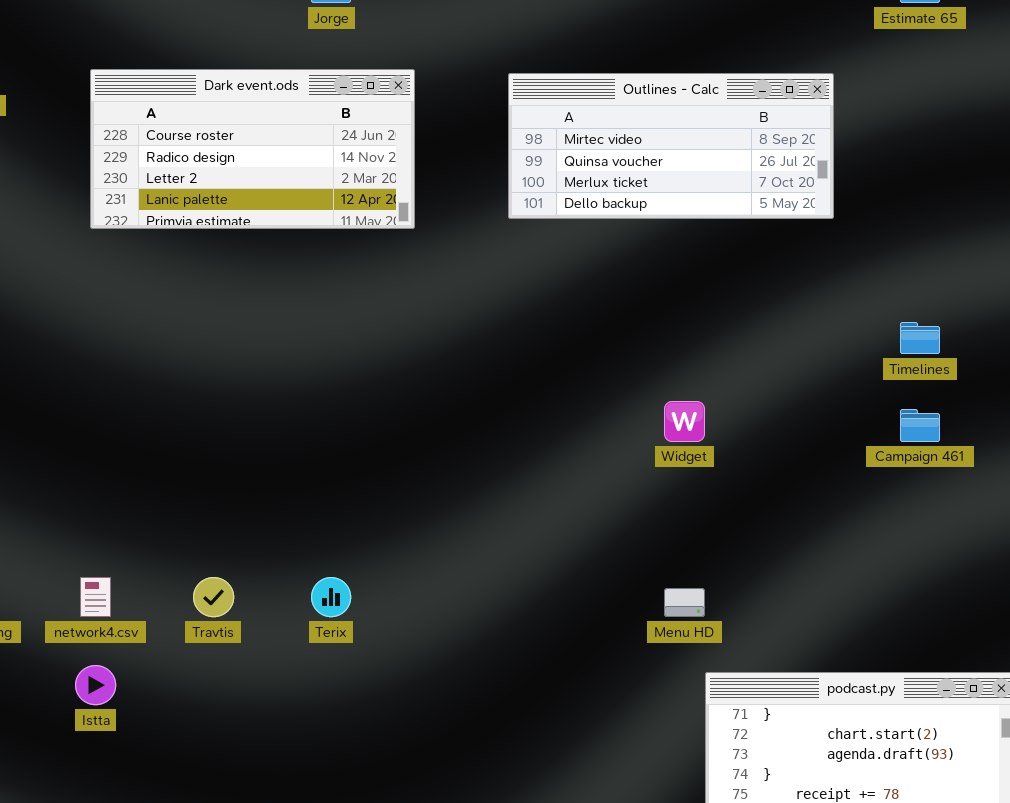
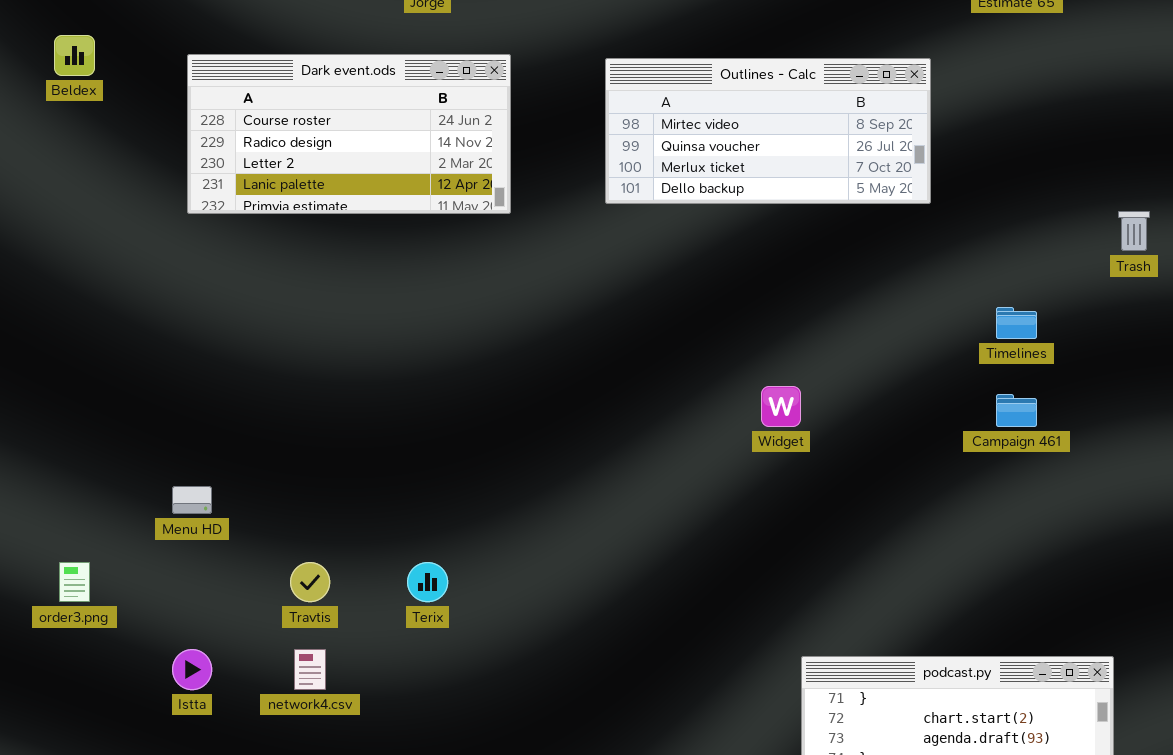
network4.csv: [80,577,111,617] -> [294,649,326,690], moved
Menu HD: [664,588,705,617] -> [172,486,212,514], moved

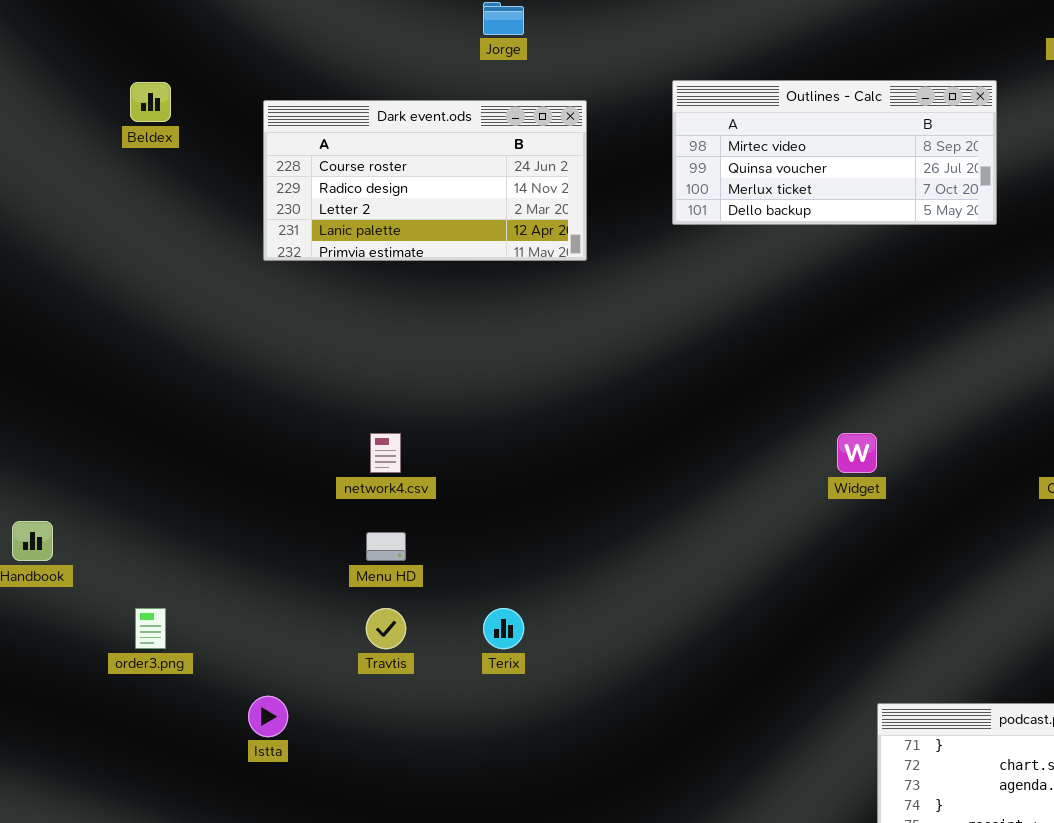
Outlines - Calc: [605,58,931,204] -> [672,80,997,225], moved
Menu HD: [172,486,212,514] -> [366,532,406,561], moved
network4.csv: [294,649,326,690] -> [370,433,401,473], moved

